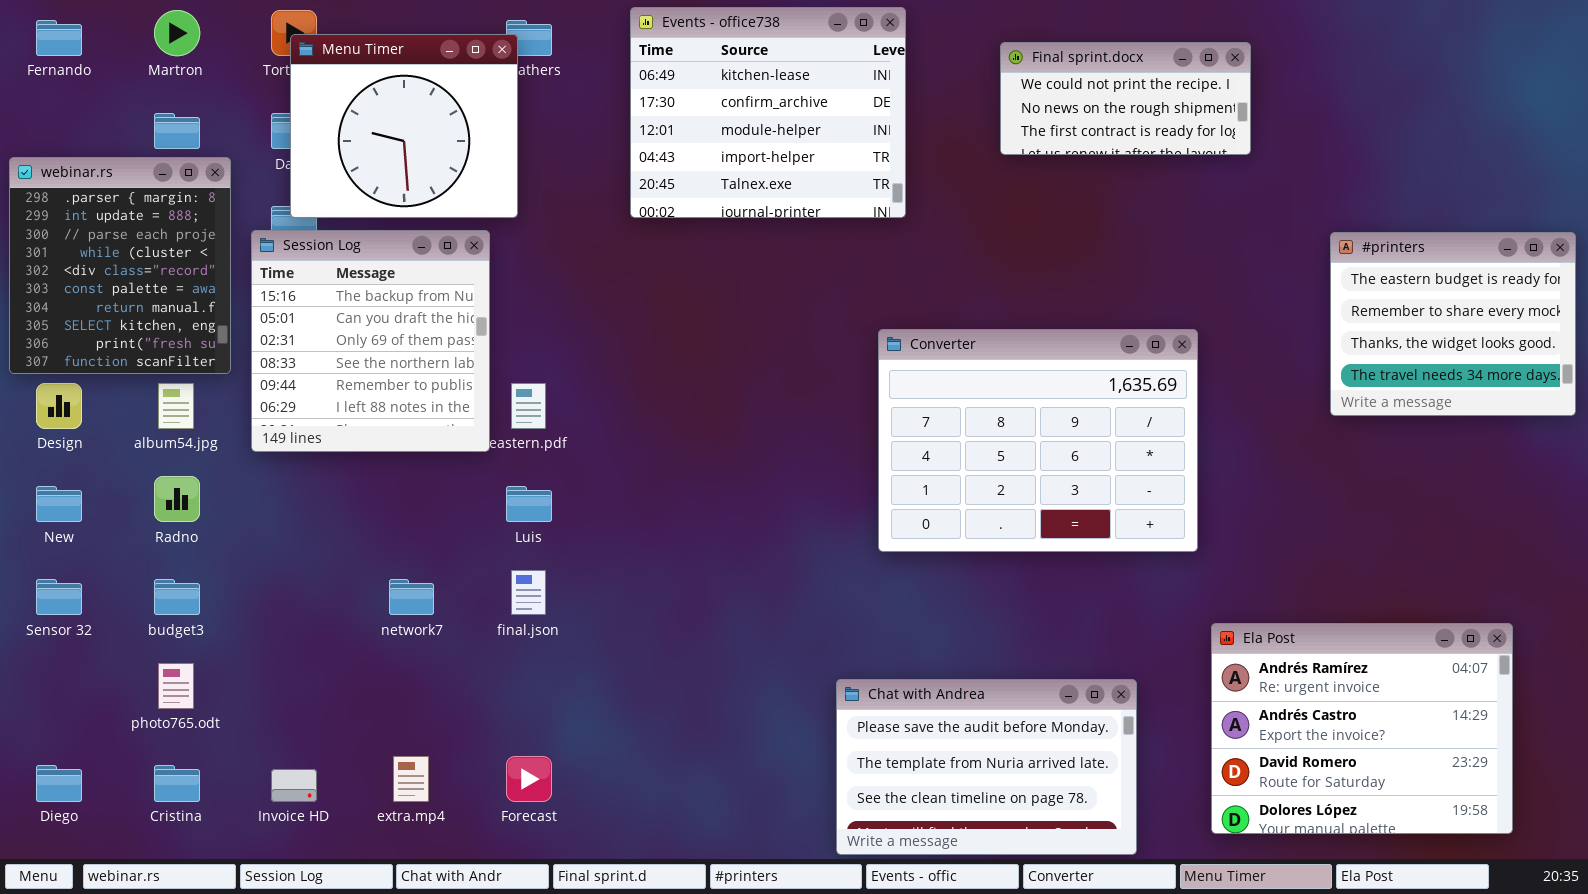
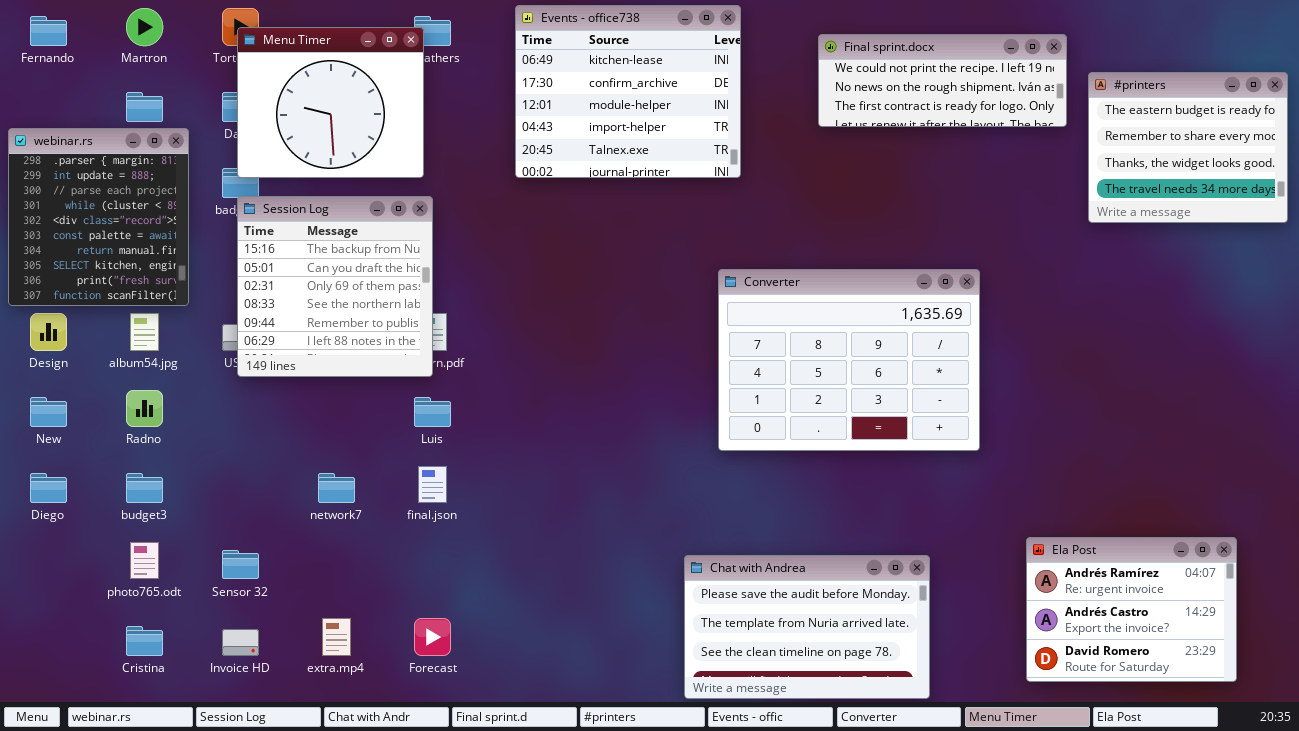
Final sprint.docx: [1000,42,1251,155] -> [818,34,1067,127], resized
Session Log: [251,230,490,452] -> [237,196,433,377], moved
#printers: [1330,232,1576,416] -> [1088,72,1288,223], moved
Sensor 32: [36,579,82,615] -> [222,550,259,579], moved
Ela Post: [1211,623,1513,834] -> [1026,537,1237,682], resized
Diego: [36,765,82,802] -> [30,473,67,503], moved

